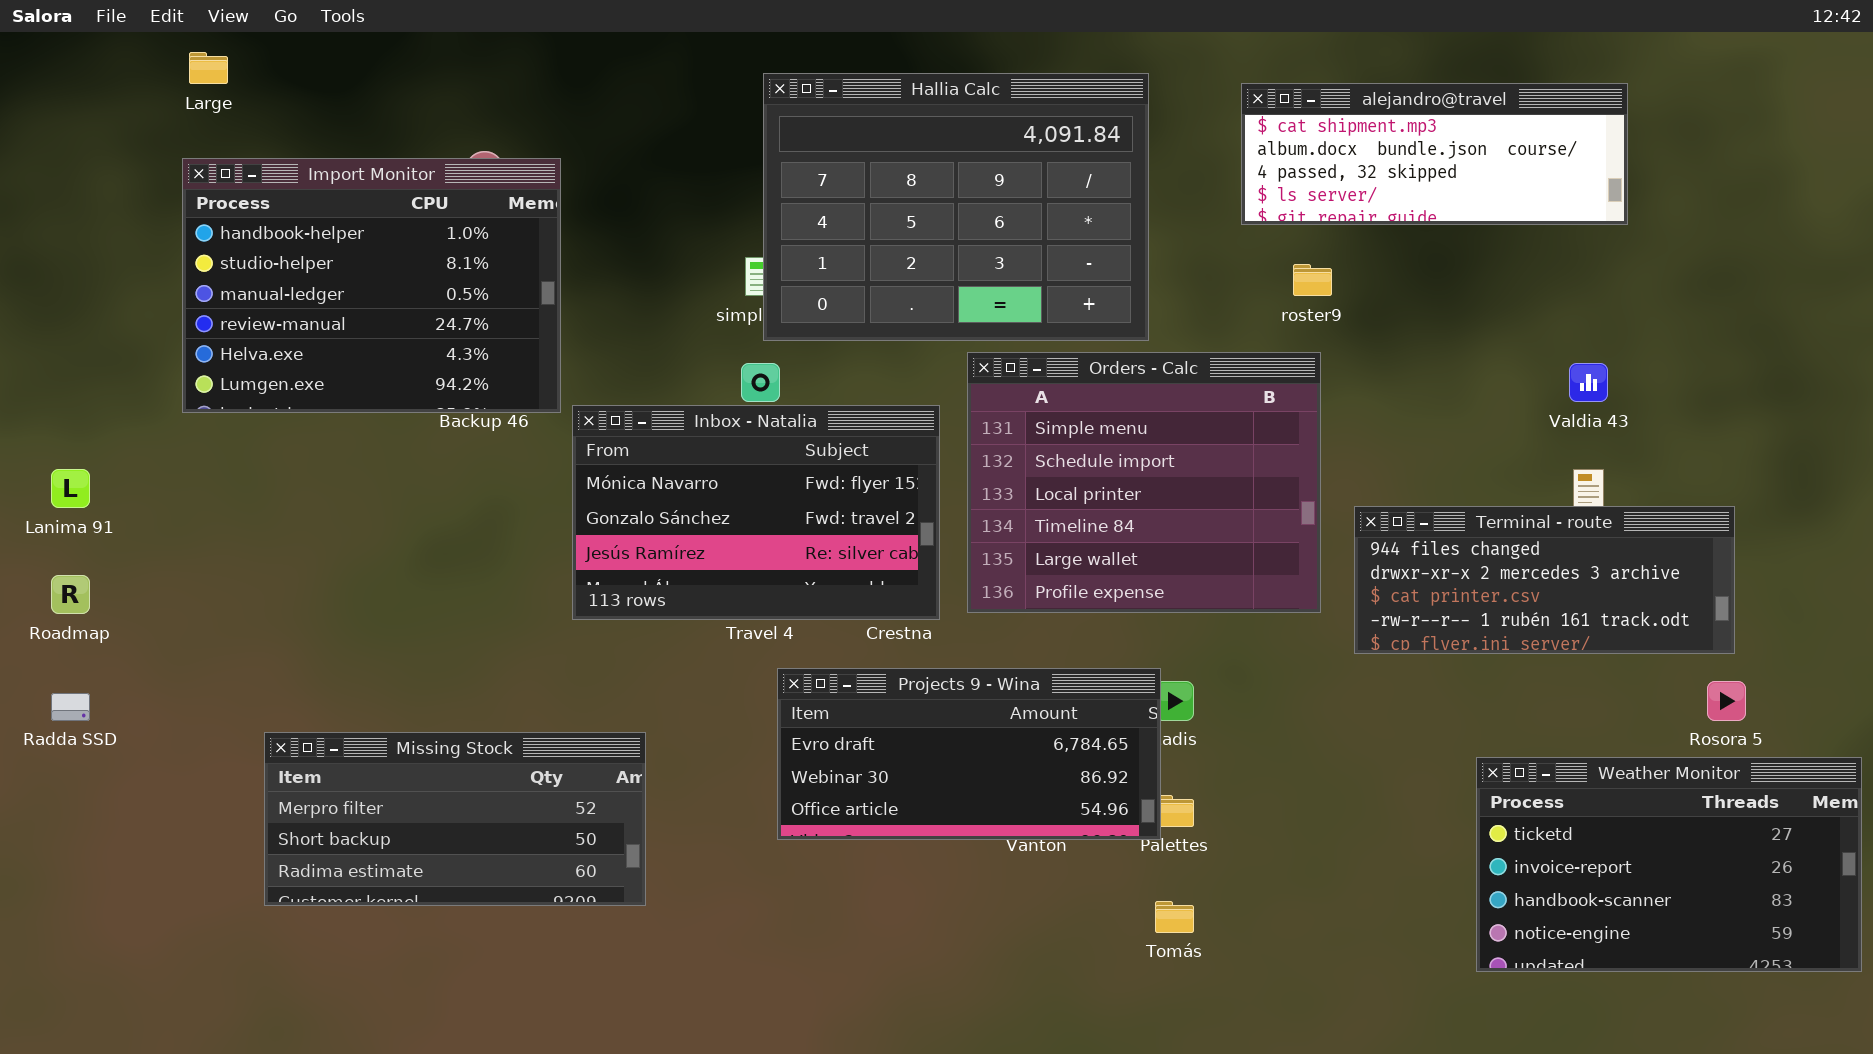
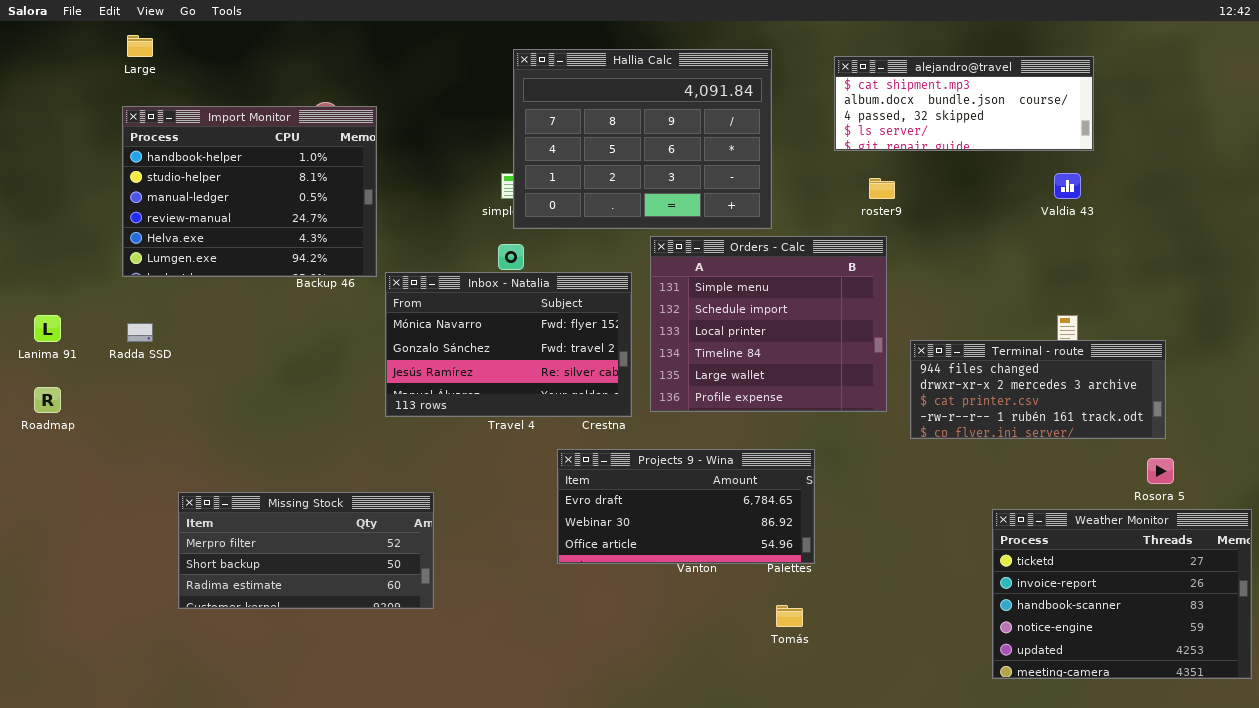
Valdia 43: [1569,363,1608,402] -> [1054,173,1081,199], moved
Projects 9 - Wina: [777,668,1161,840] -> [557,449,815,564], moved
Radda SSD: [51,693,90,721] -> [127,323,153,342], moved
Weather Monitor: [1476,757,1862,972] -> [992,509,1252,679], resized

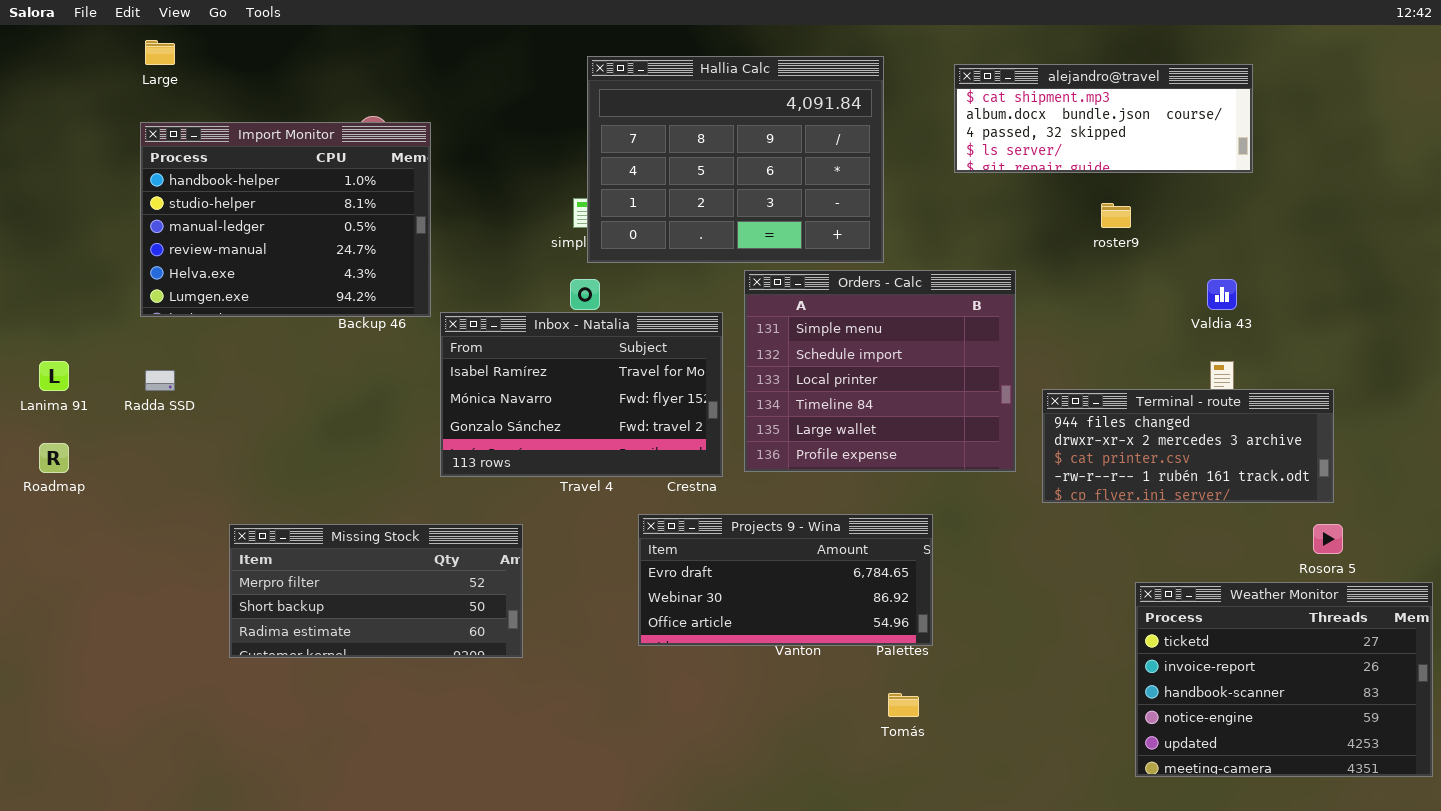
Valdia 43: [1054,173,1081,199] -> [1207,279,1237,310], moved
roster9: [869,178,895,199] -> [1101,203,1131,228], moved
Inbox - Natalia: [385,272,632,417] -> [440,312,723,477], scrolled up 1 row
Missing Stock: [178,492,434,609] -> [229,524,523,658], moved

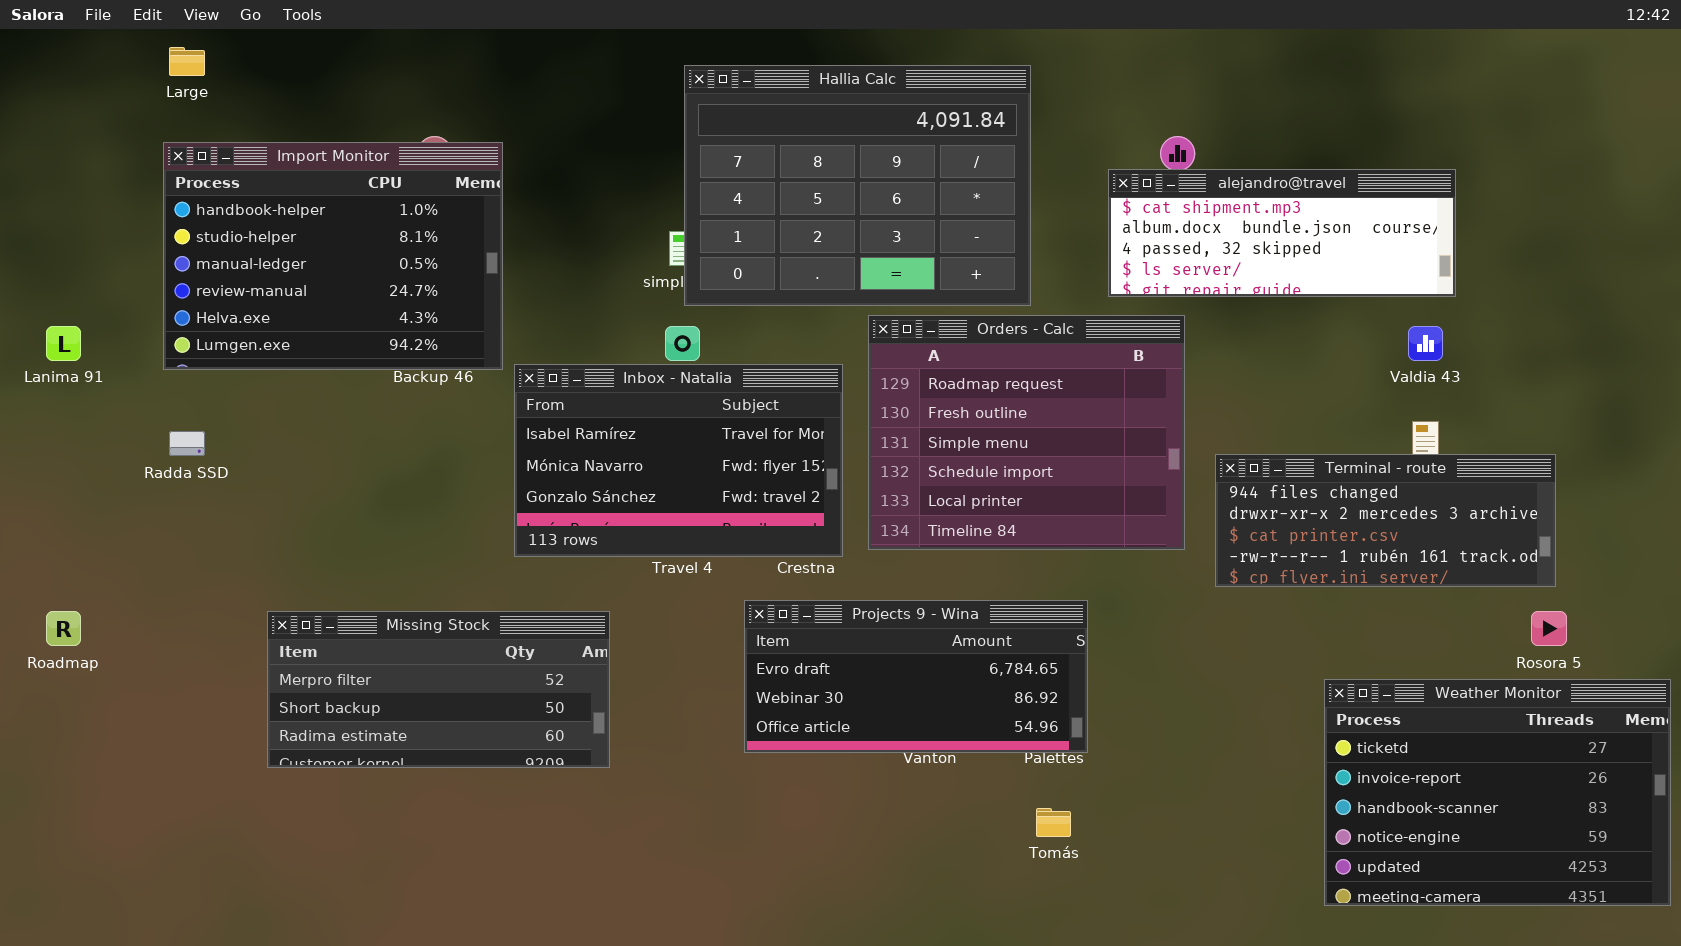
alejandro@travel: [954,64,1253,173] -> [1108,169,1456,297], moved
Orders - Calc: [744,270,1016,472] -> [868,315,1185,550], scrolled up 2 rows
Lanima 91: [39,361,69,391] -> [46,326,81,361], moved
Roadmap: [39,443,69,473] -> [46,611,81,646], moved

